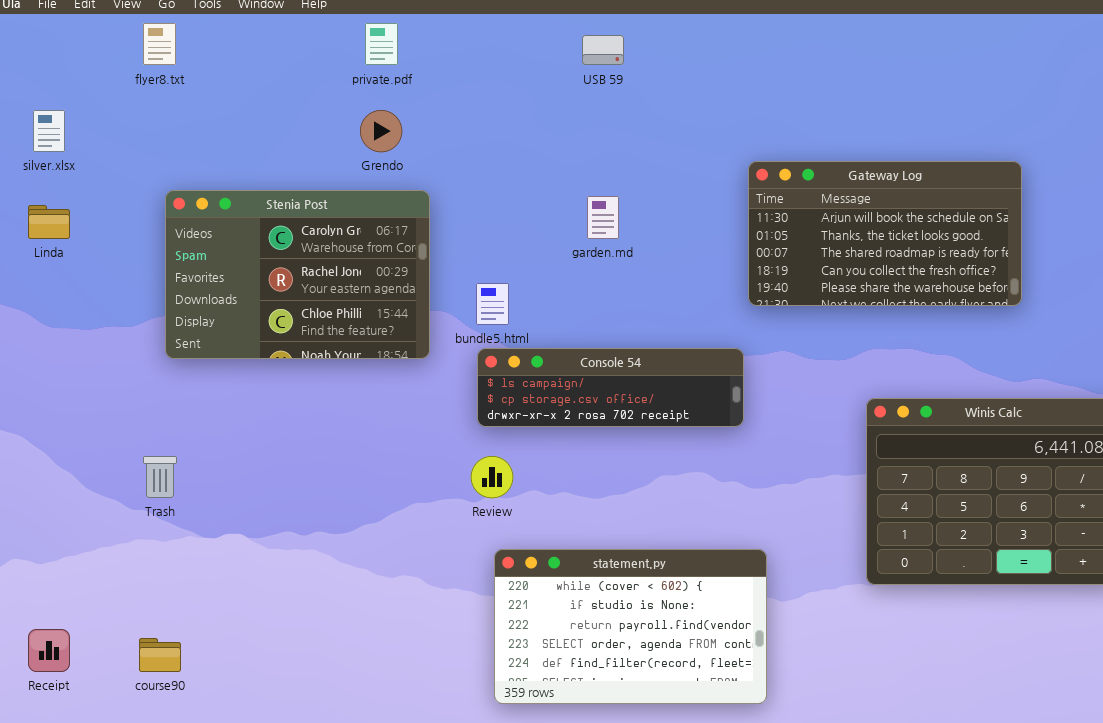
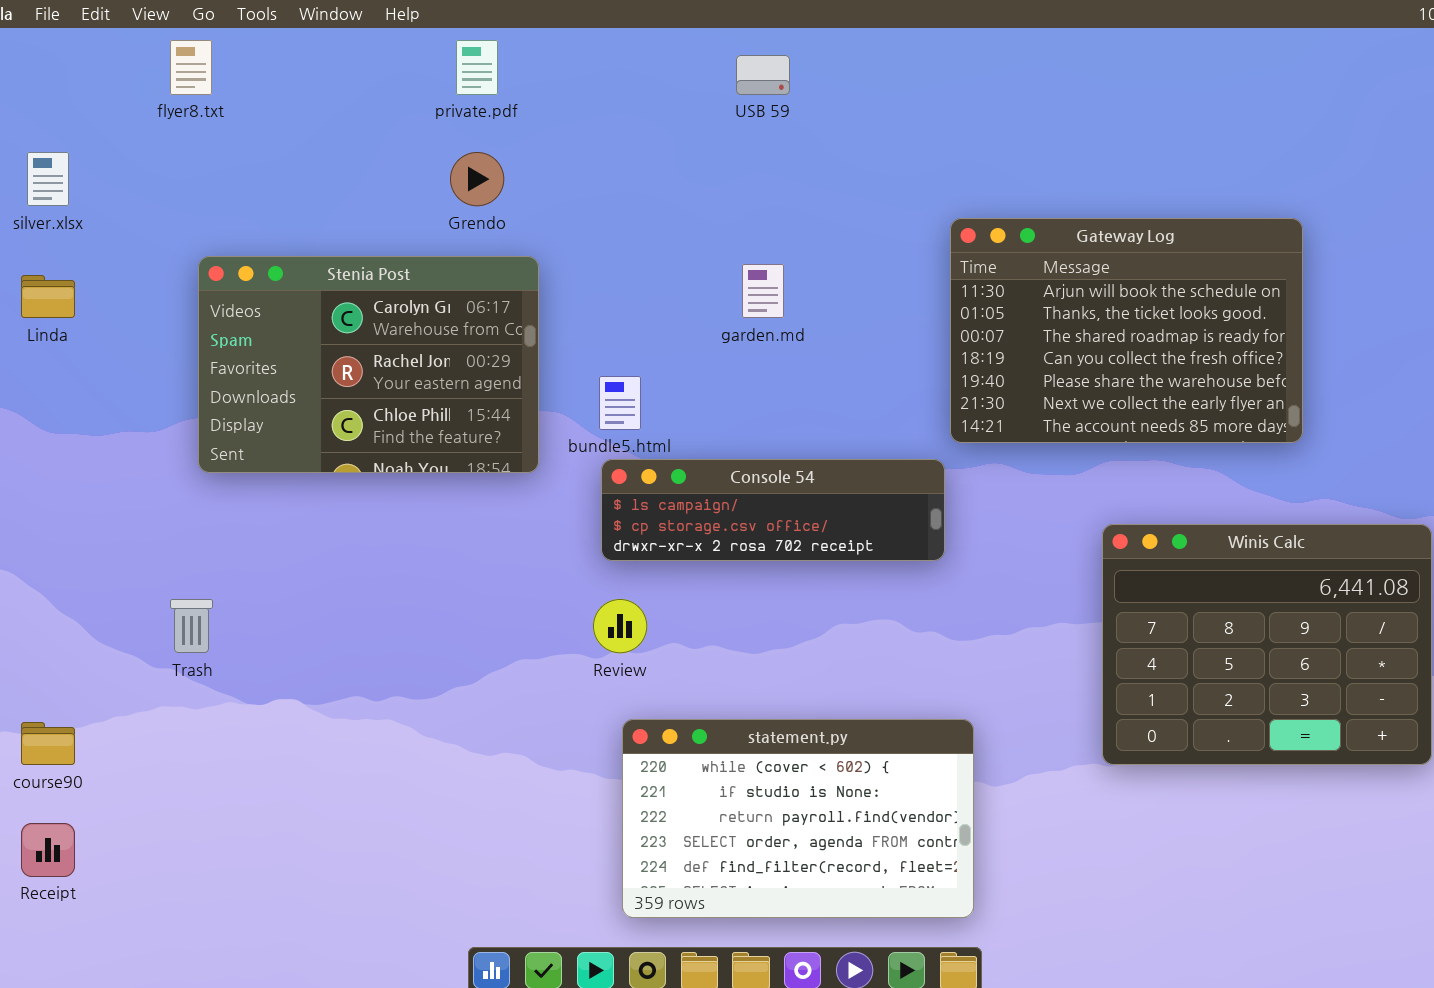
Gateway Log: [748,161,1022,306] -> [950,218,1303,443], resized
course90: [139,638,181,672] -> [21,722,75,765], moved

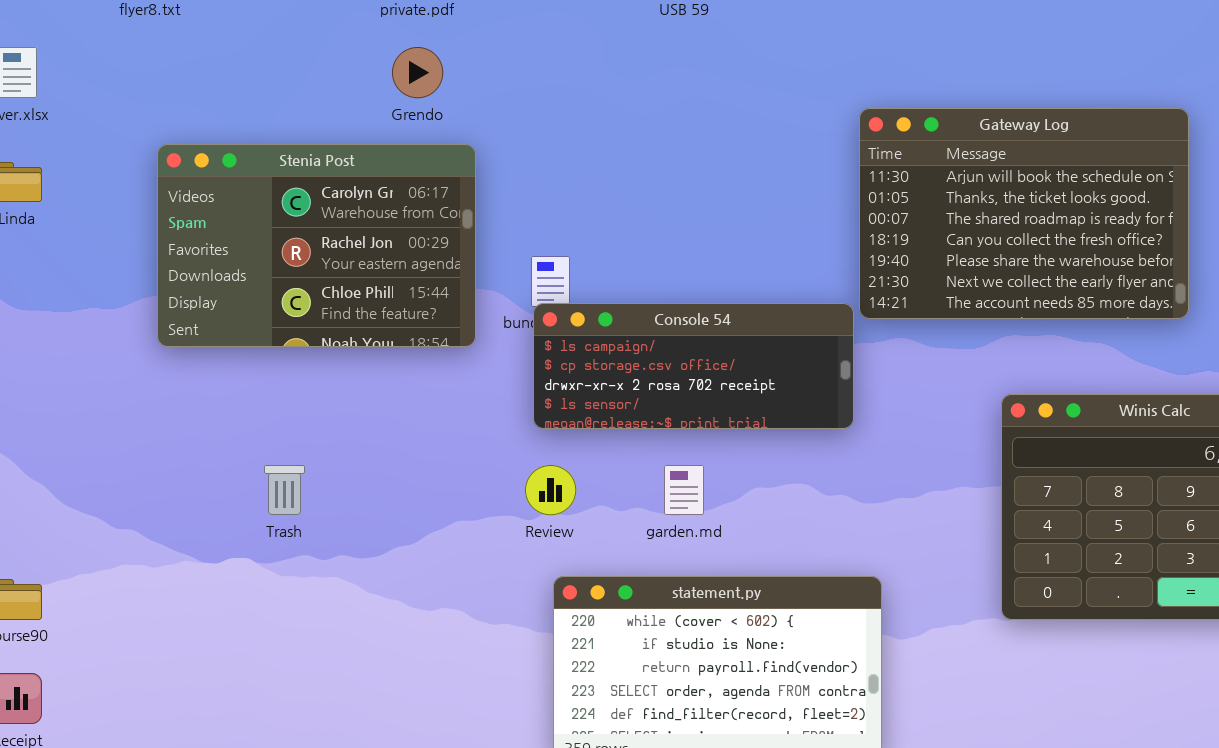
garden.md: [742,264,784,318] -> [664,465,704,515], moved
Console 54: [601,459,945,561] -> [533,303,854,429], resized
Trash: [170,599,213,653] -> [264,465,305,515], moved

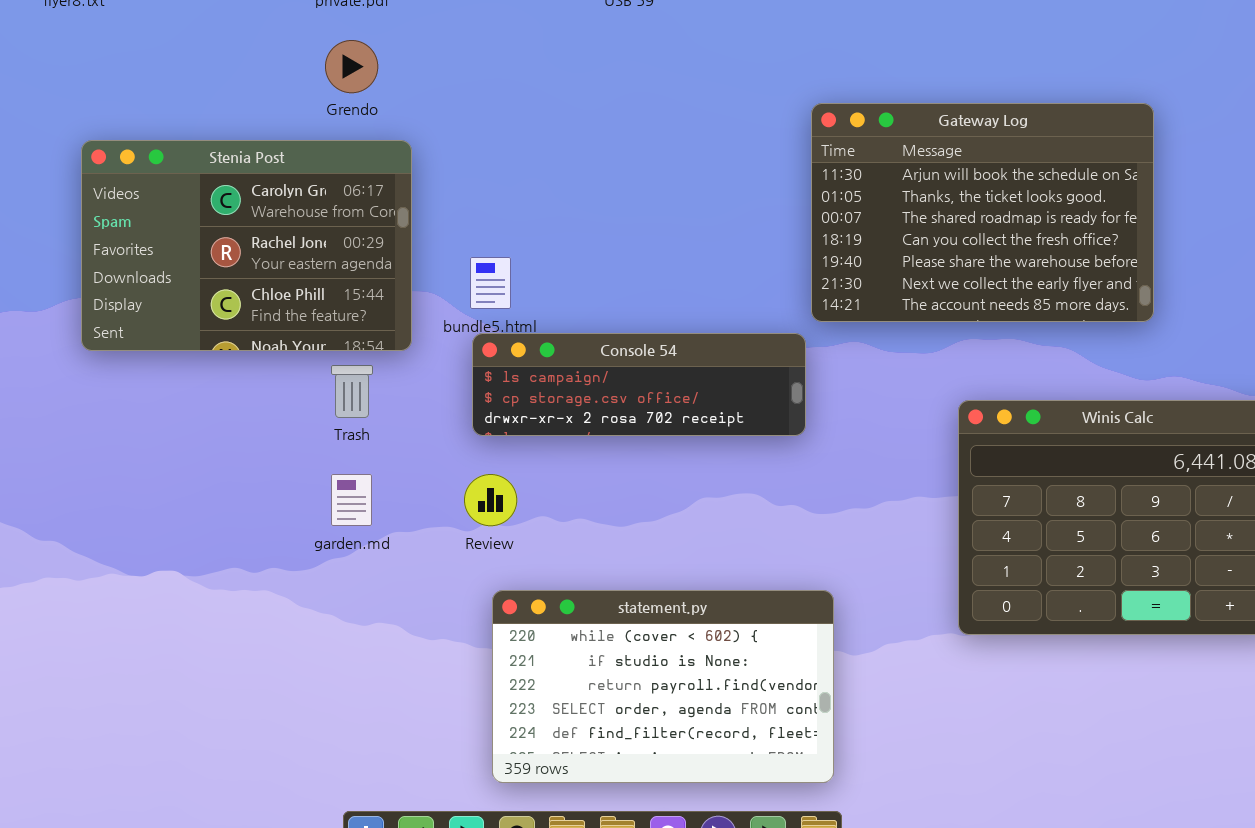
Console 54: [533,303,854,429] -> [472,333,806,436], resized
Trash: [264,465,305,515] -> [331,365,373,418], moved
garden.md: [664,465,704,515] -> [331,474,372,526], moved

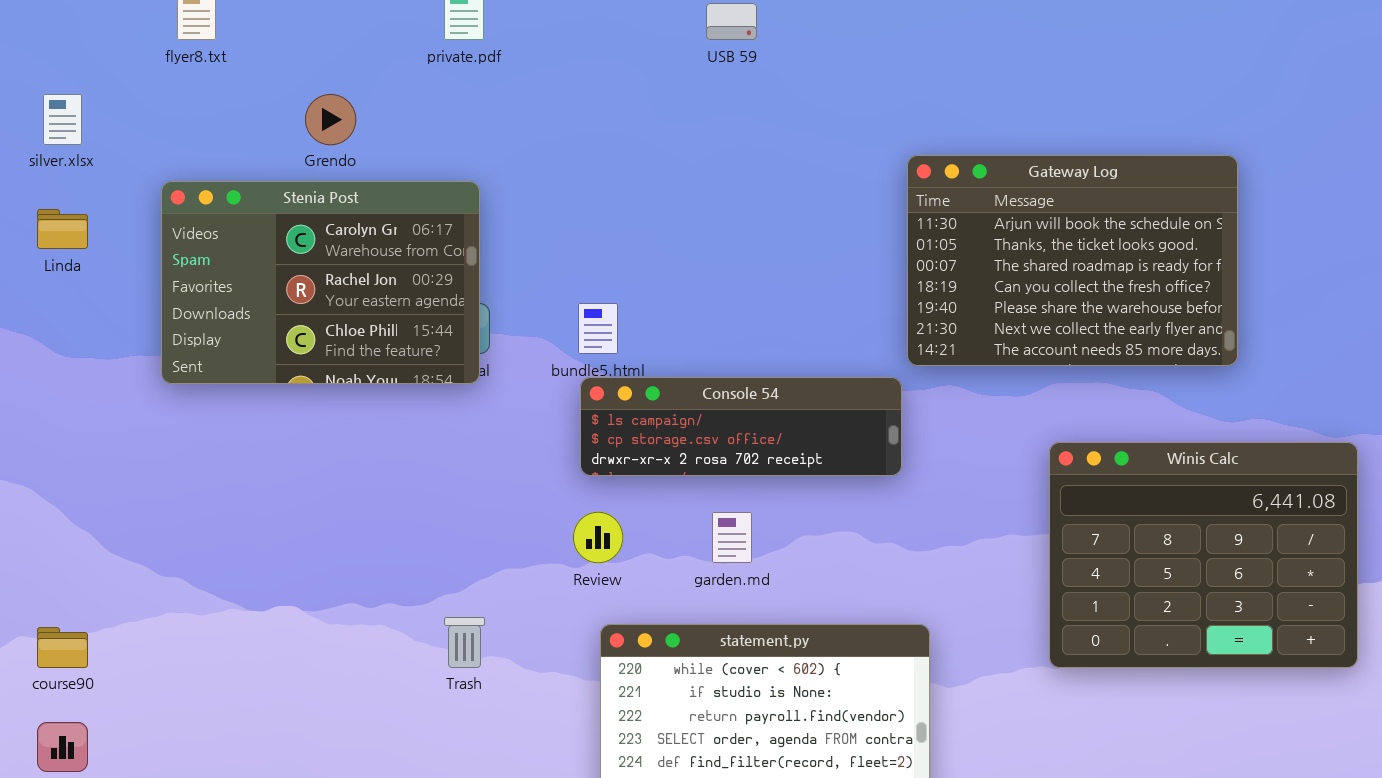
Grendo: [325,40,378,93] -> [305,94,356,145], moved
Stenia Post: [81,140,412,351] -> [161,181,480,384], moved
Trash: [331,365,373,418] -> [444,617,485,668], moved
garden.md: [331,474,372,526] -> [712,512,752,563], moved

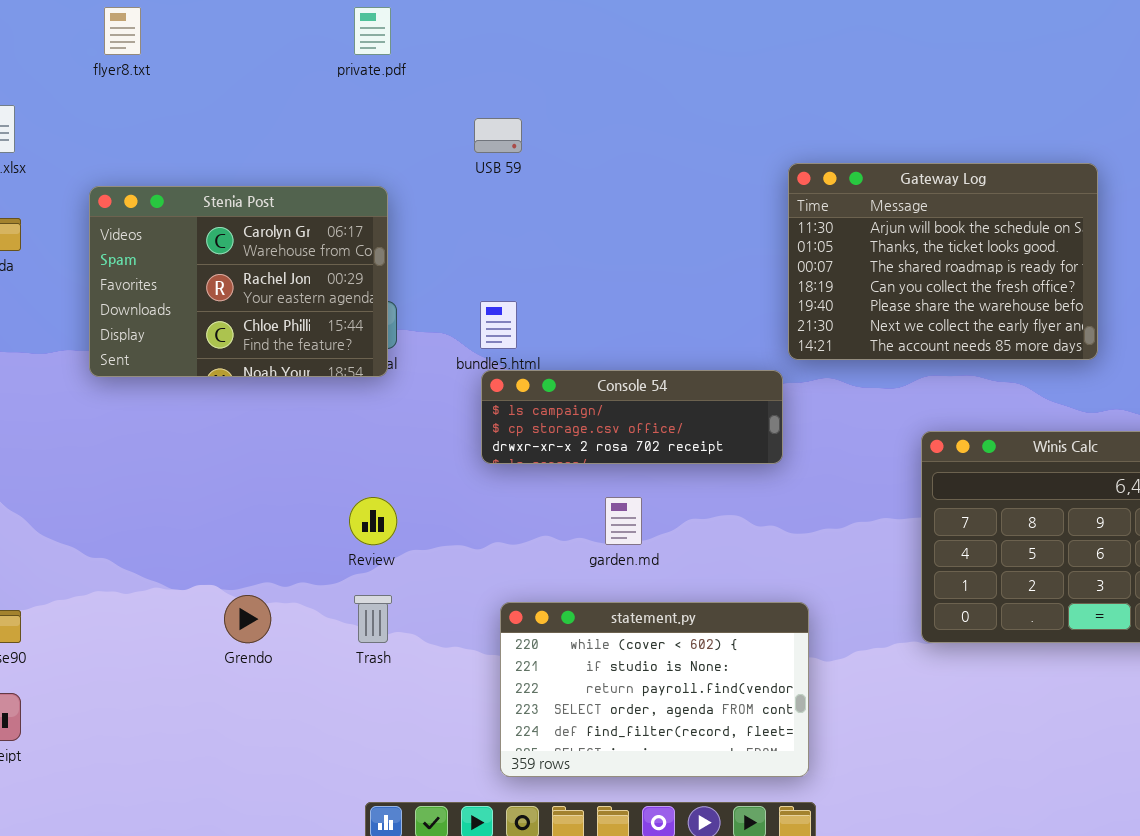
USB 59: [706,3,757,40] -> [474,118,522,153], moved
Grendo: [305,94,356,145] -> [224,595,271,643], moved
Review: [573,512,623,563] -> [349,497,397,545], moved

